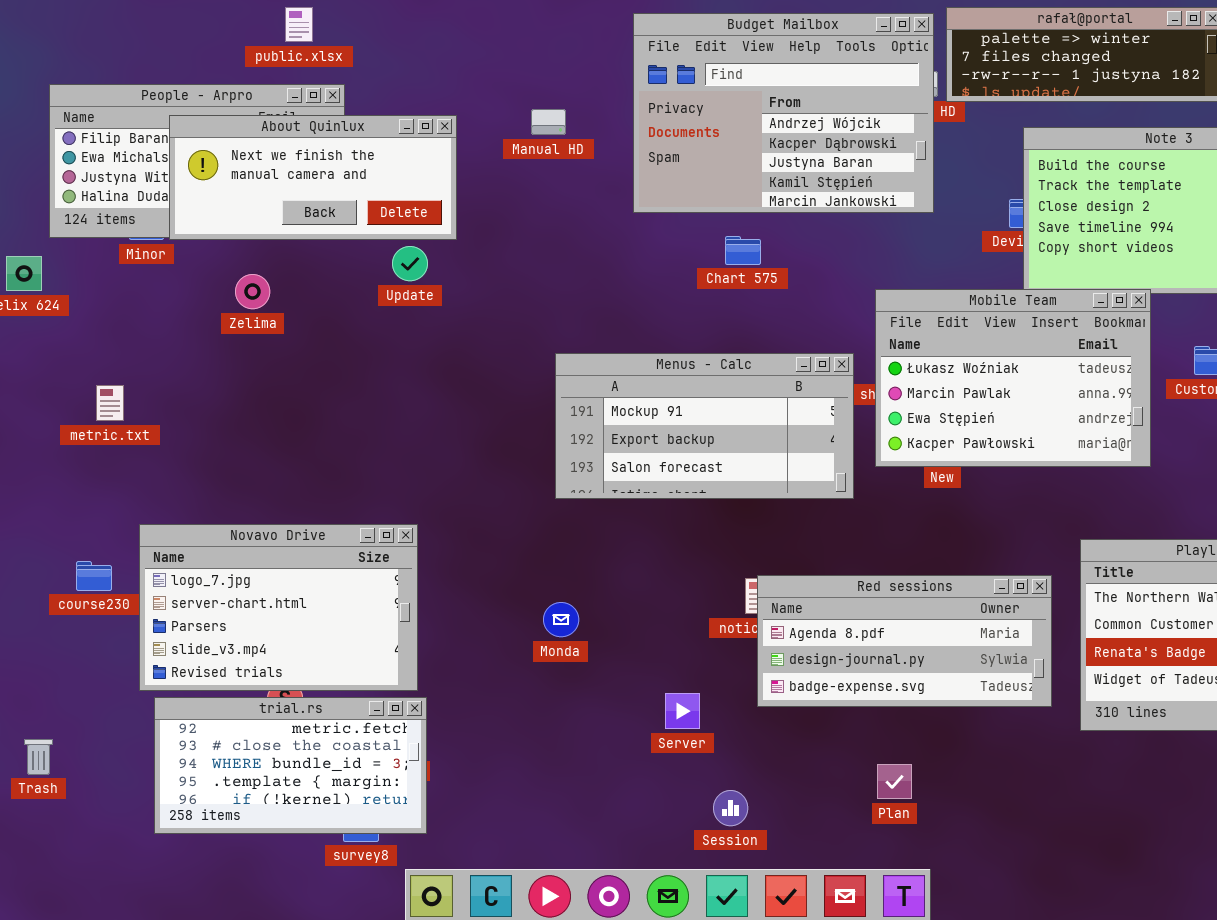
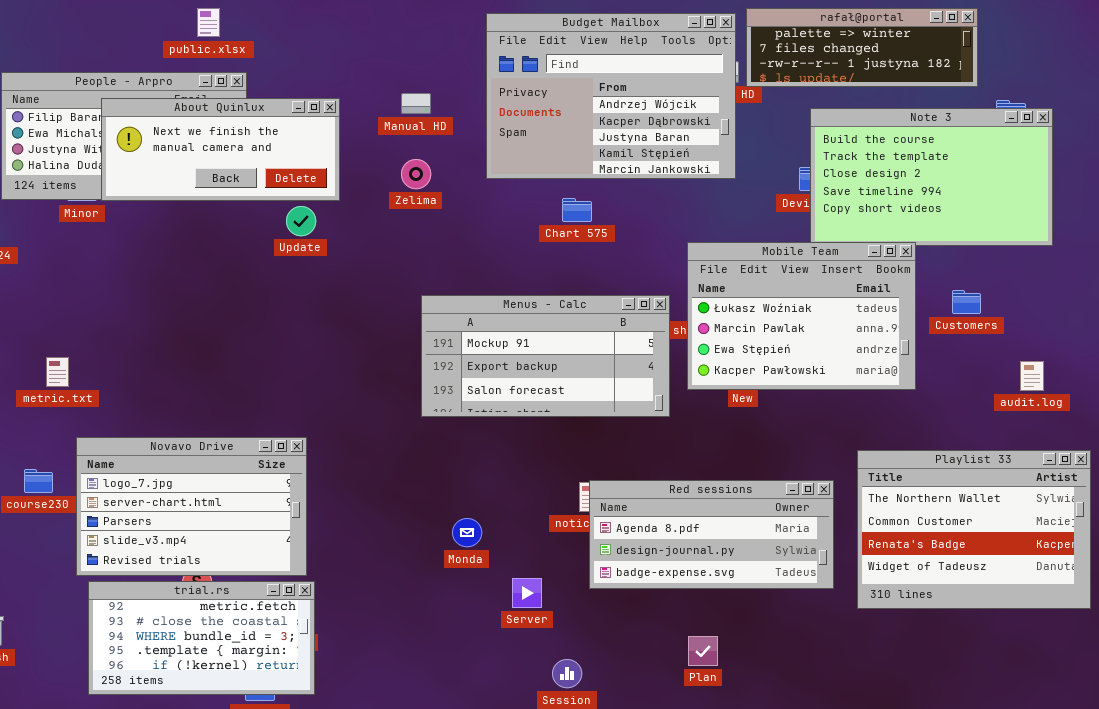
Zelima: [235,274,270,309] -> [401,159,431,189], moved
metric.txt: [96,385,124,421] -> [46,357,69,387], moved
Monda: [543,602,579,637] -> [452,518,482,547], moved

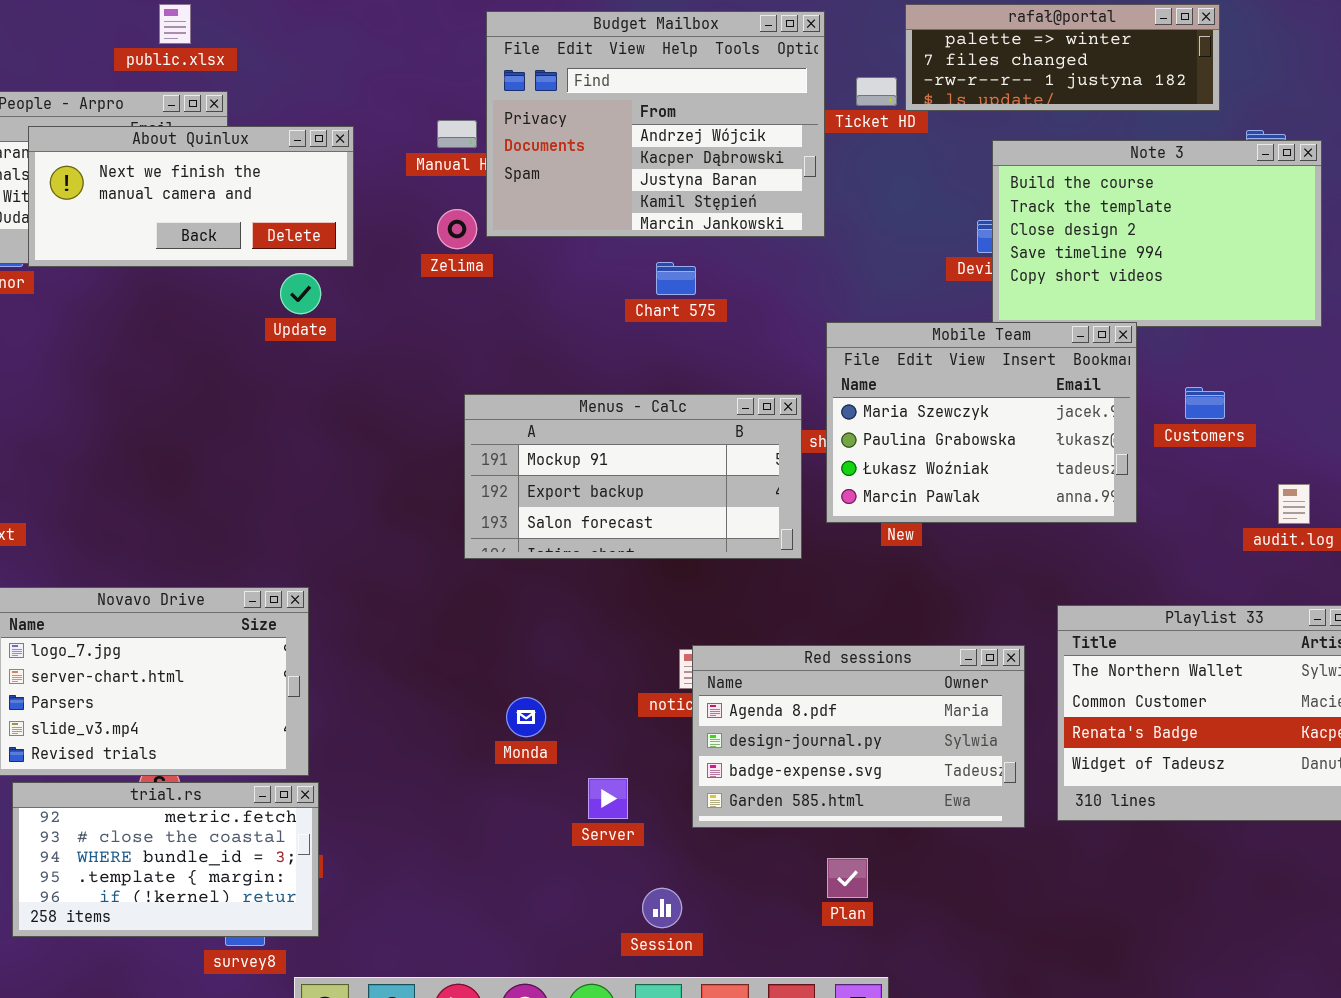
Budget Mailbox: [486,13,736,179] -> [486,11,825,237], moved
Mobile Team: [687,242,916,390] -> [826,322,1137,523], scrolled up 2 rows
Red sessions: [589,480,834,589] -> [692,645,1025,828], resized

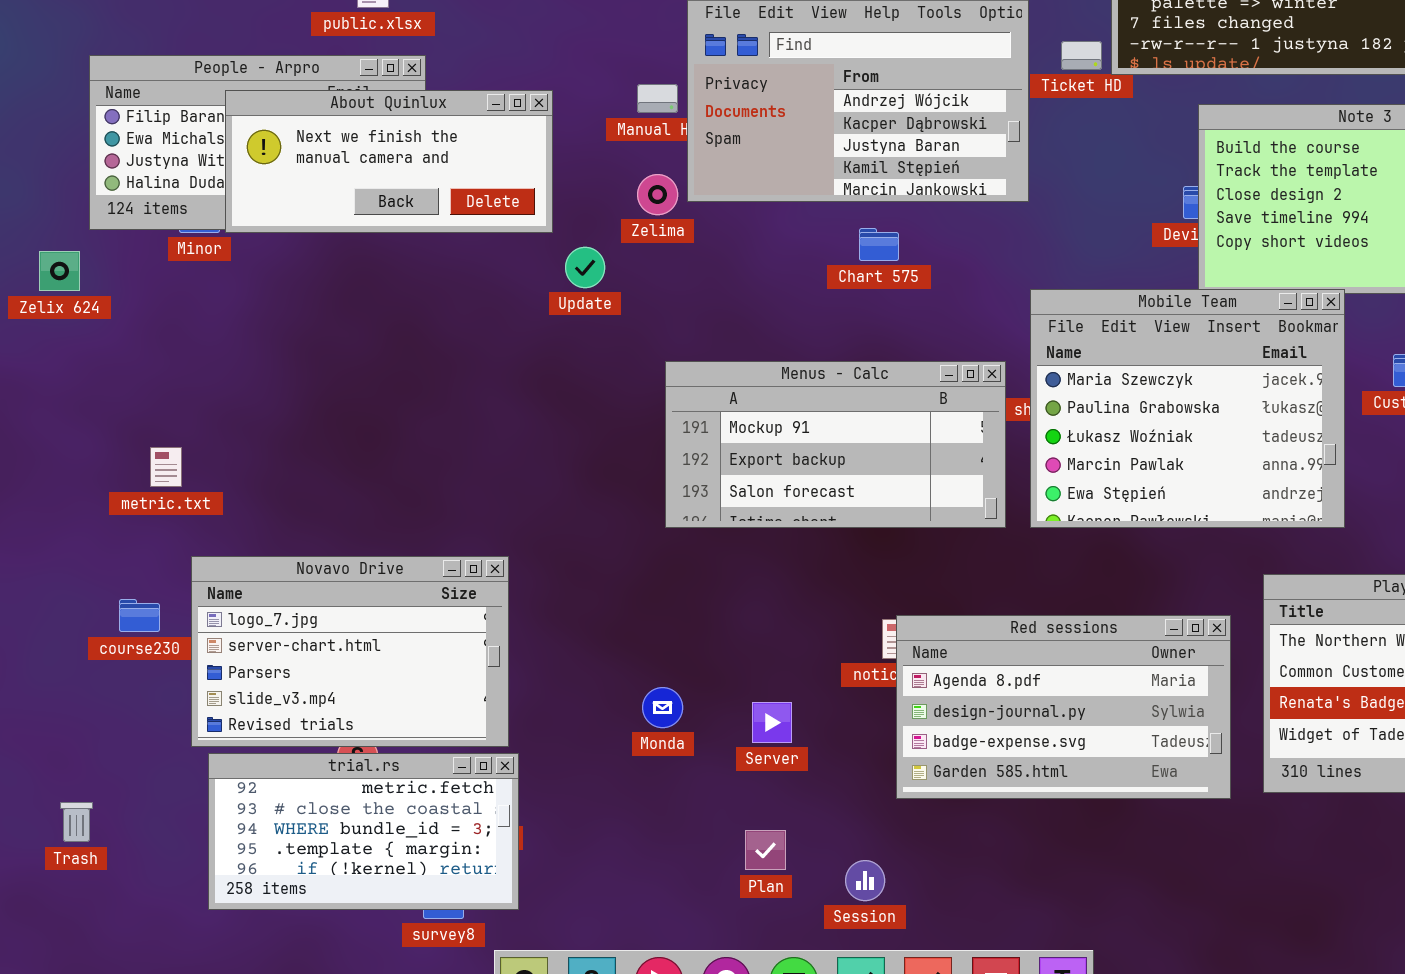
Update: [280,273,321,314] -> [565,247,605,288], moved
Mobile Team: [826,322,1137,523] -> [1030,289,1345,528], resized
Monda: [506,697,546,737] -> [642,687,683,728], moved
Server: [588,778,628,819] -> [752,702,792,743], moved
Plan: [827,858,868,898] -> [745,830,786,870], moved

